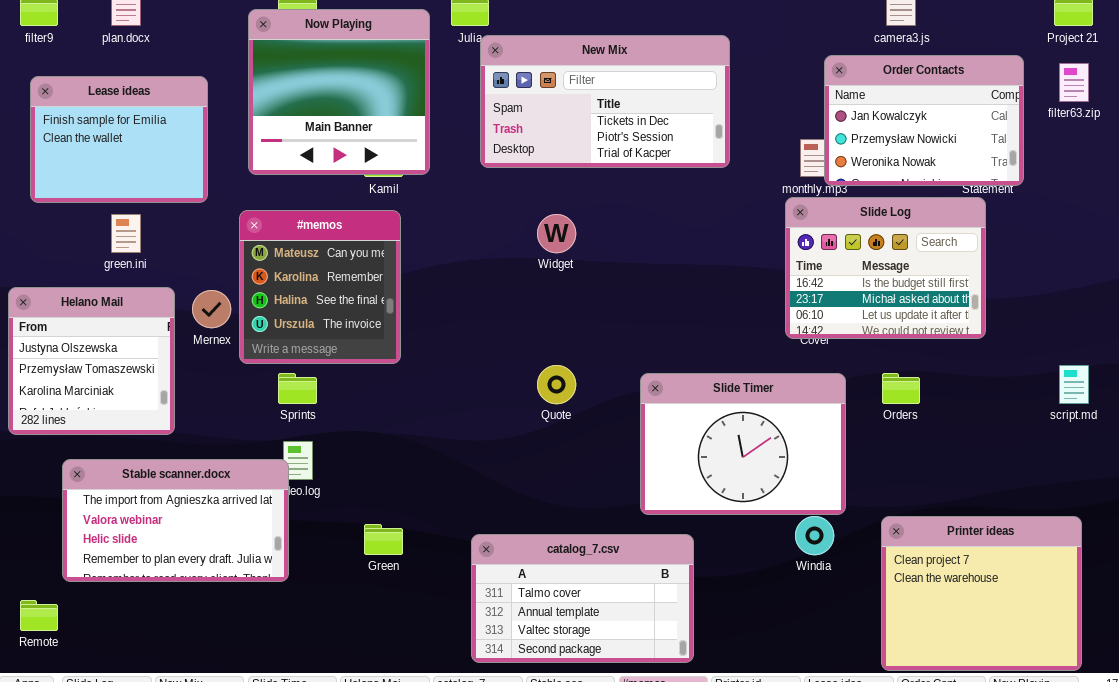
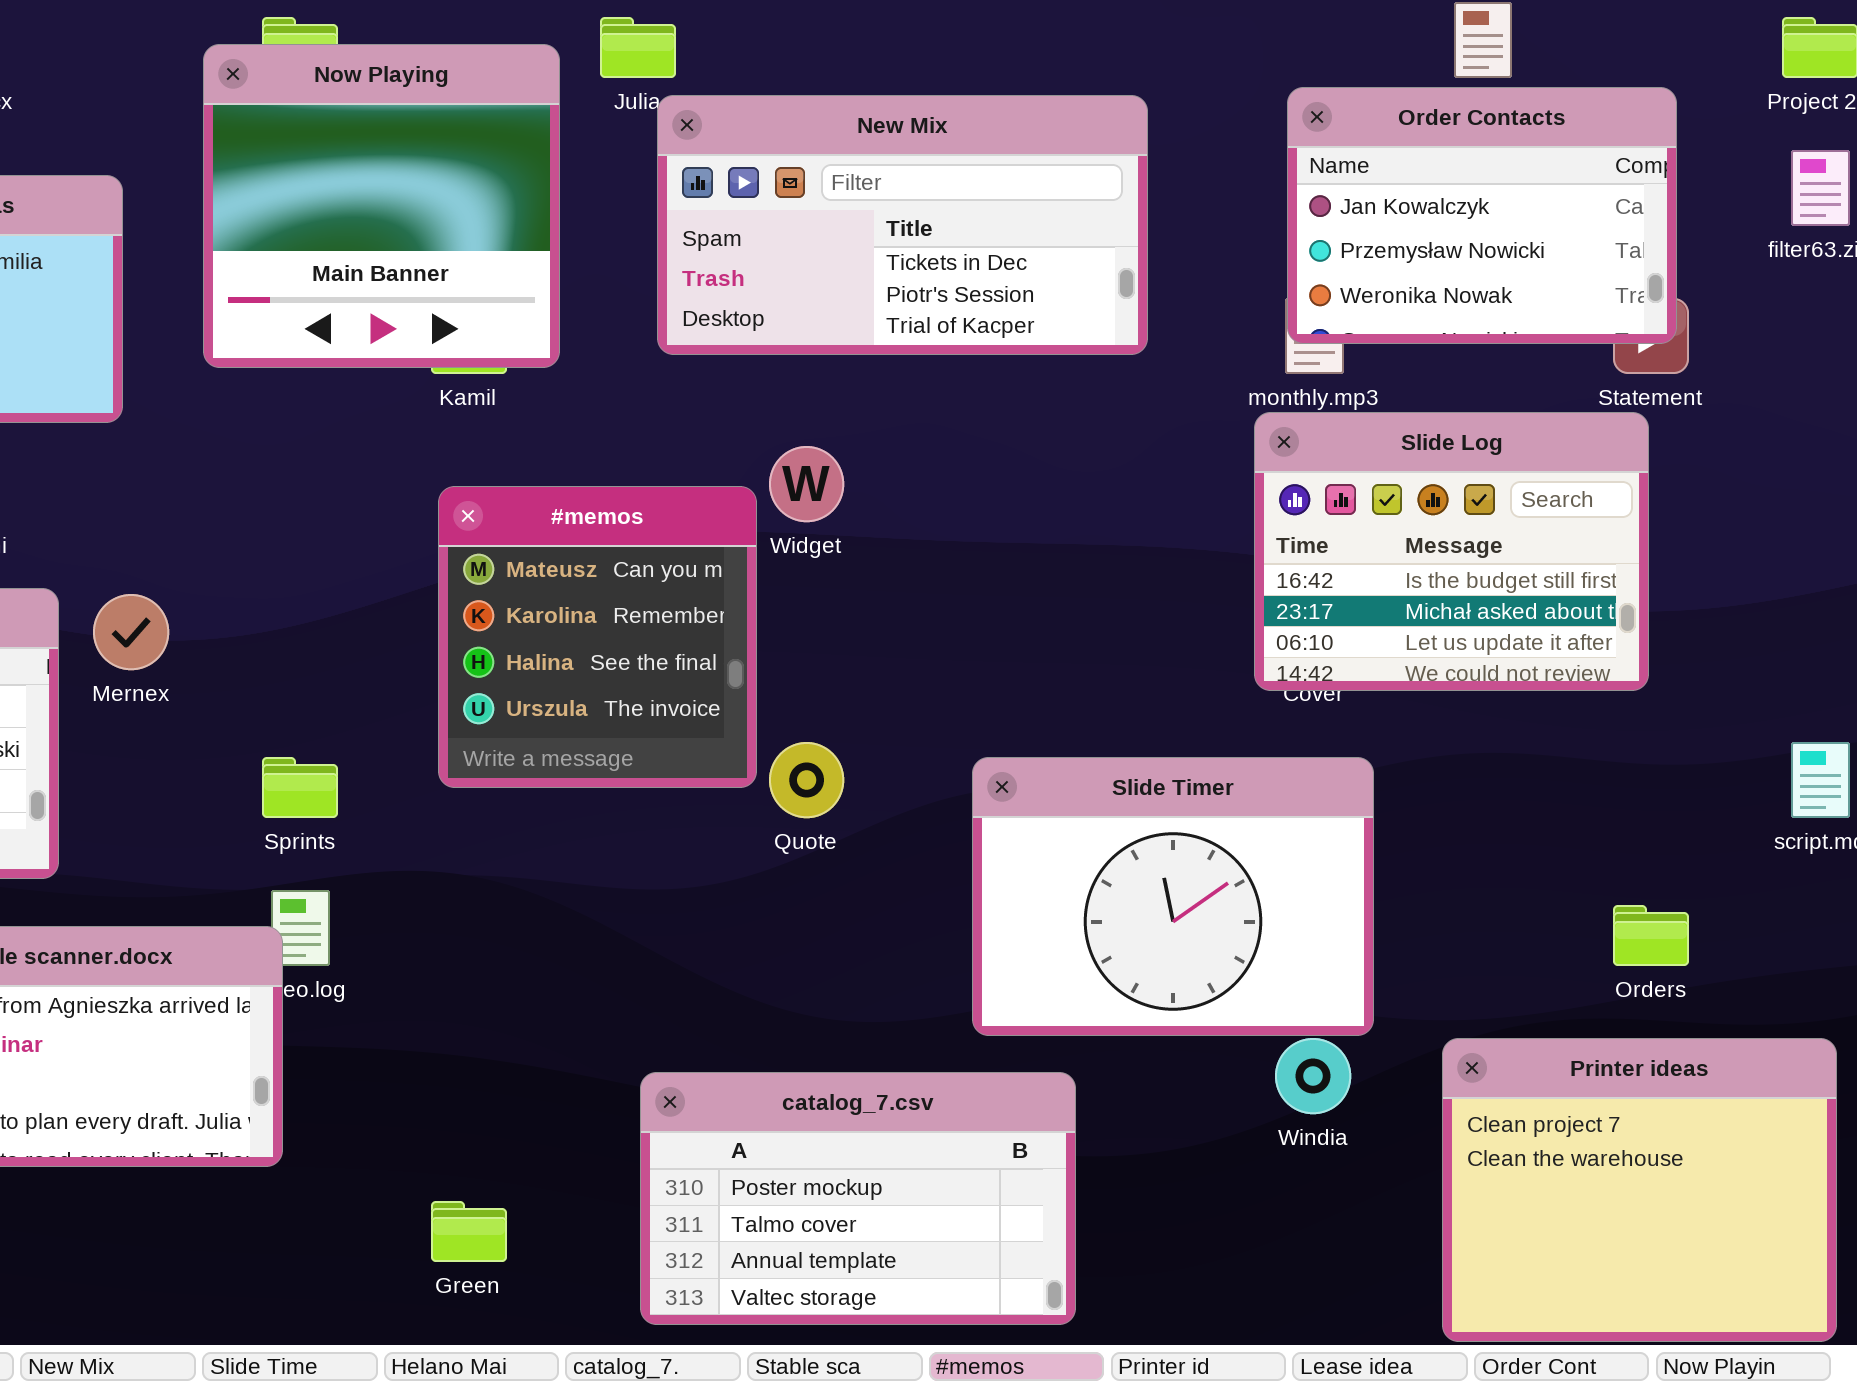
Order Contacts: [824,55,1024,186] -> [1287,87,1677,344], moved
#memos: [239,210,401,364] -> [438,486,757,788], moved
Orders: [882,373,920,404] -> [1613,905,1689,966], moved
Green: [364,524,403,555] -> [431,1201,507,1262], moved
catalog_7.csv: [471,534,694,663] -> [640,1072,1076,1325], scrolled up 1 row

